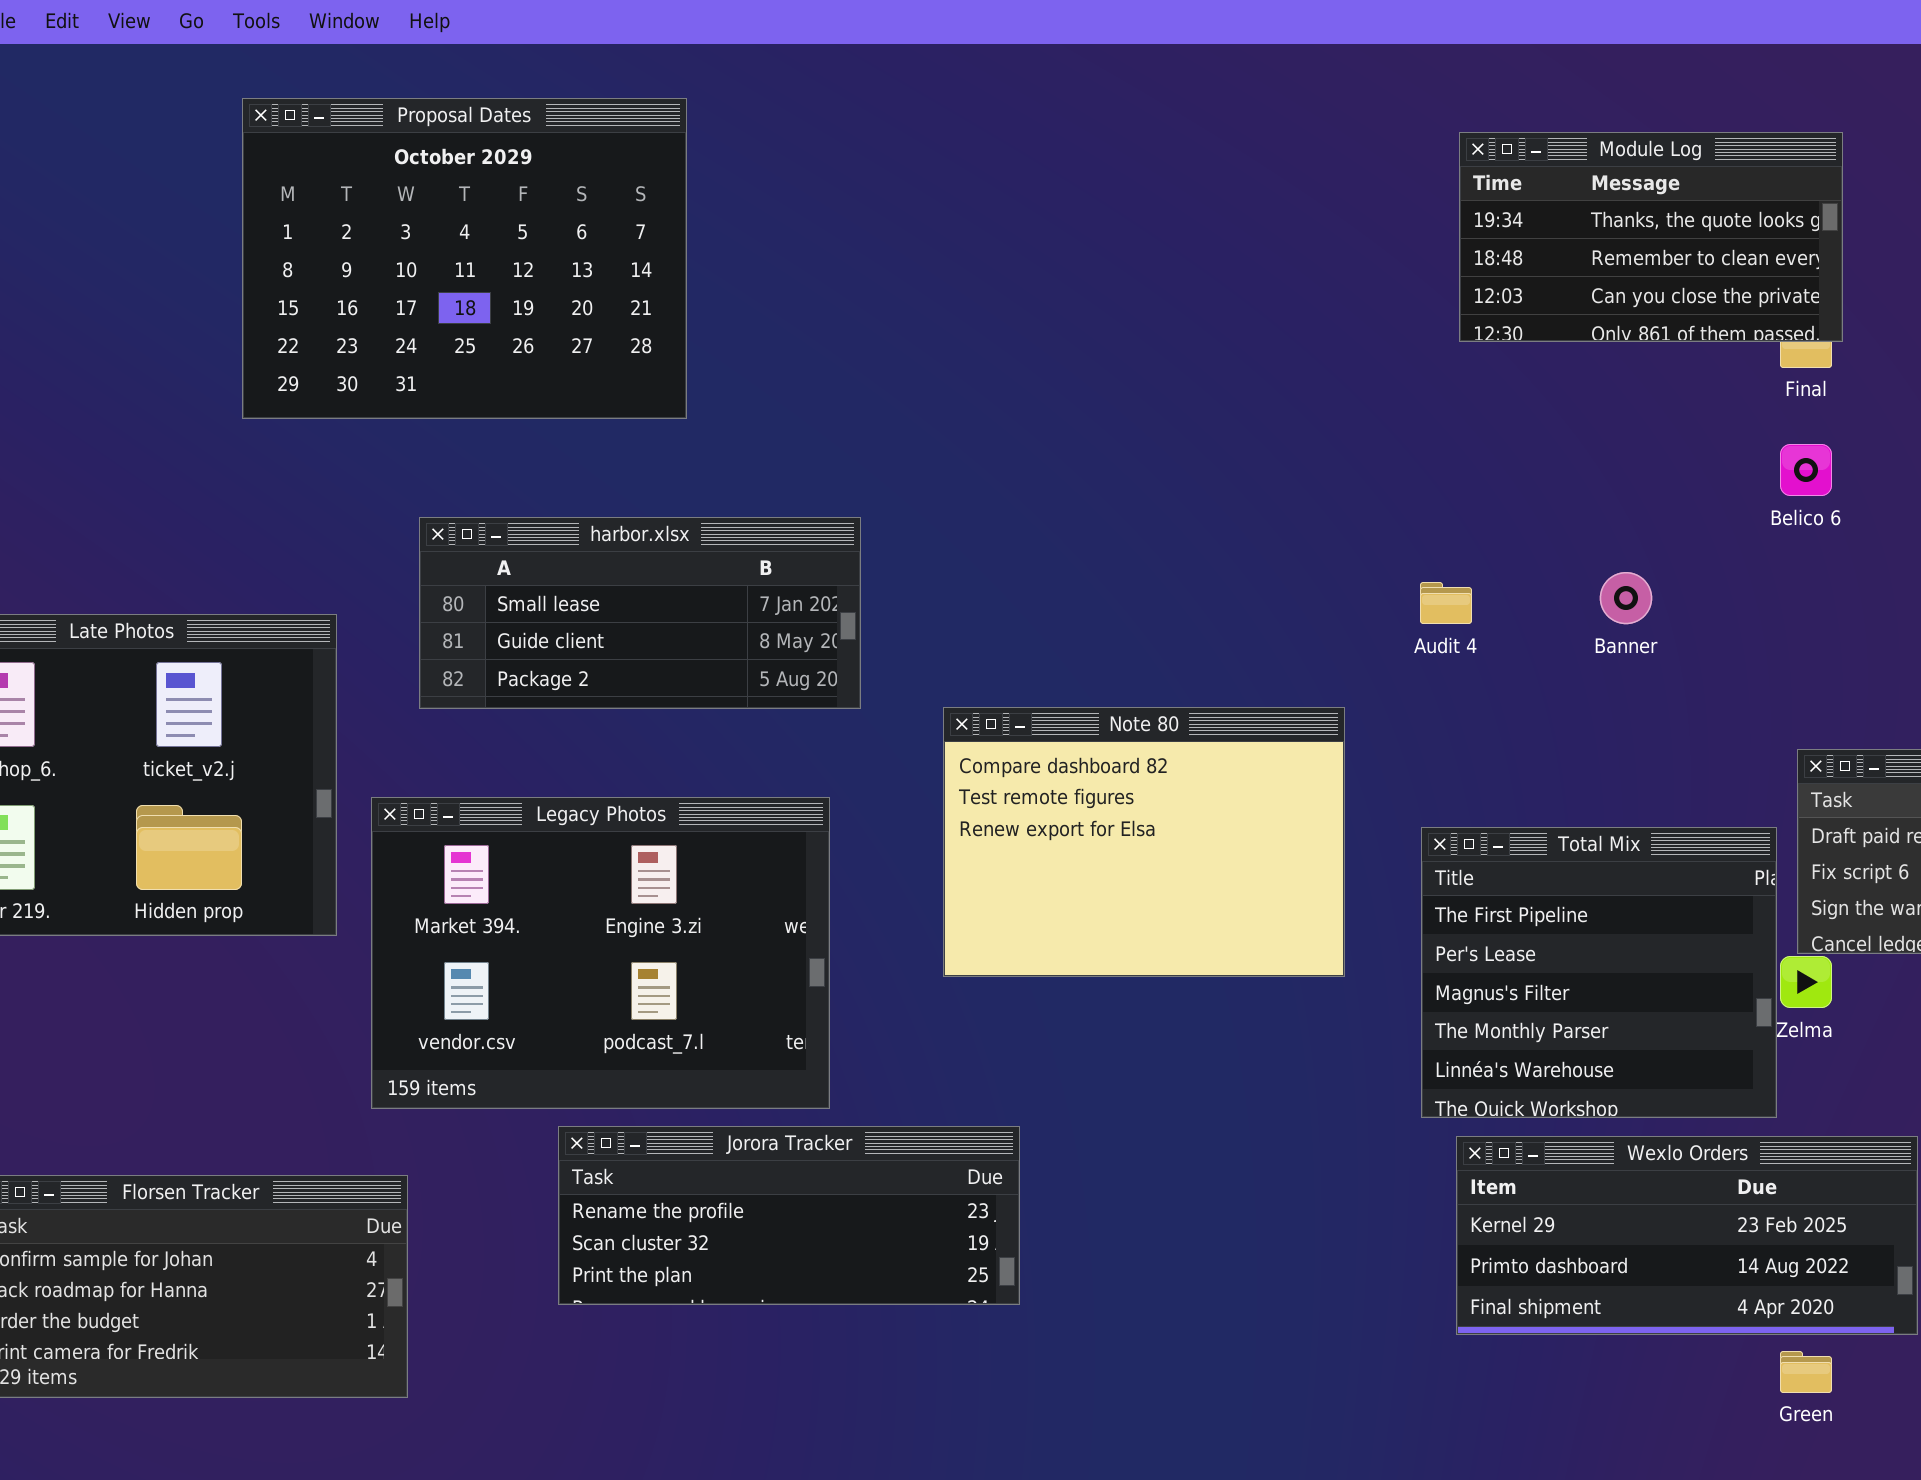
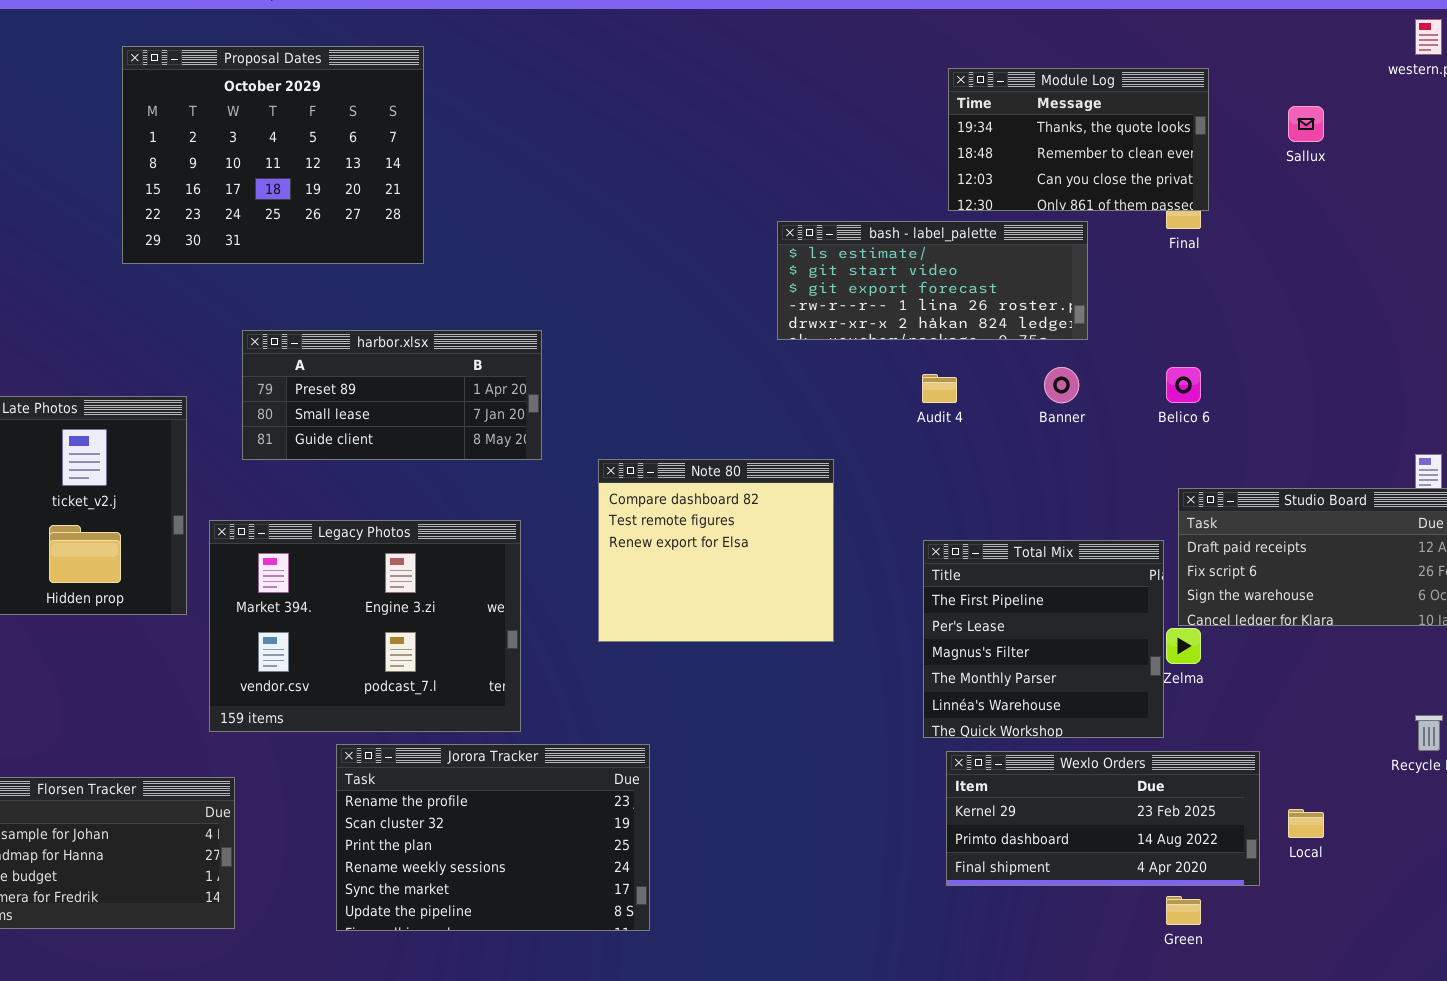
bash - label_palette: none -> [777,221,1088,340], opened
Belico 6: [1780,444,1832,496] -> [1166,367,1201,403], moved
harbor.xlsx: [419,517,861,709] -> [242,330,542,460], scrolled up 1 row
Note 80: [943,707,1345,977] -> [598,459,834,642], resized
Jorora Tracker: [558,1126,1020,1305] -> [336,744,650,931], resized

